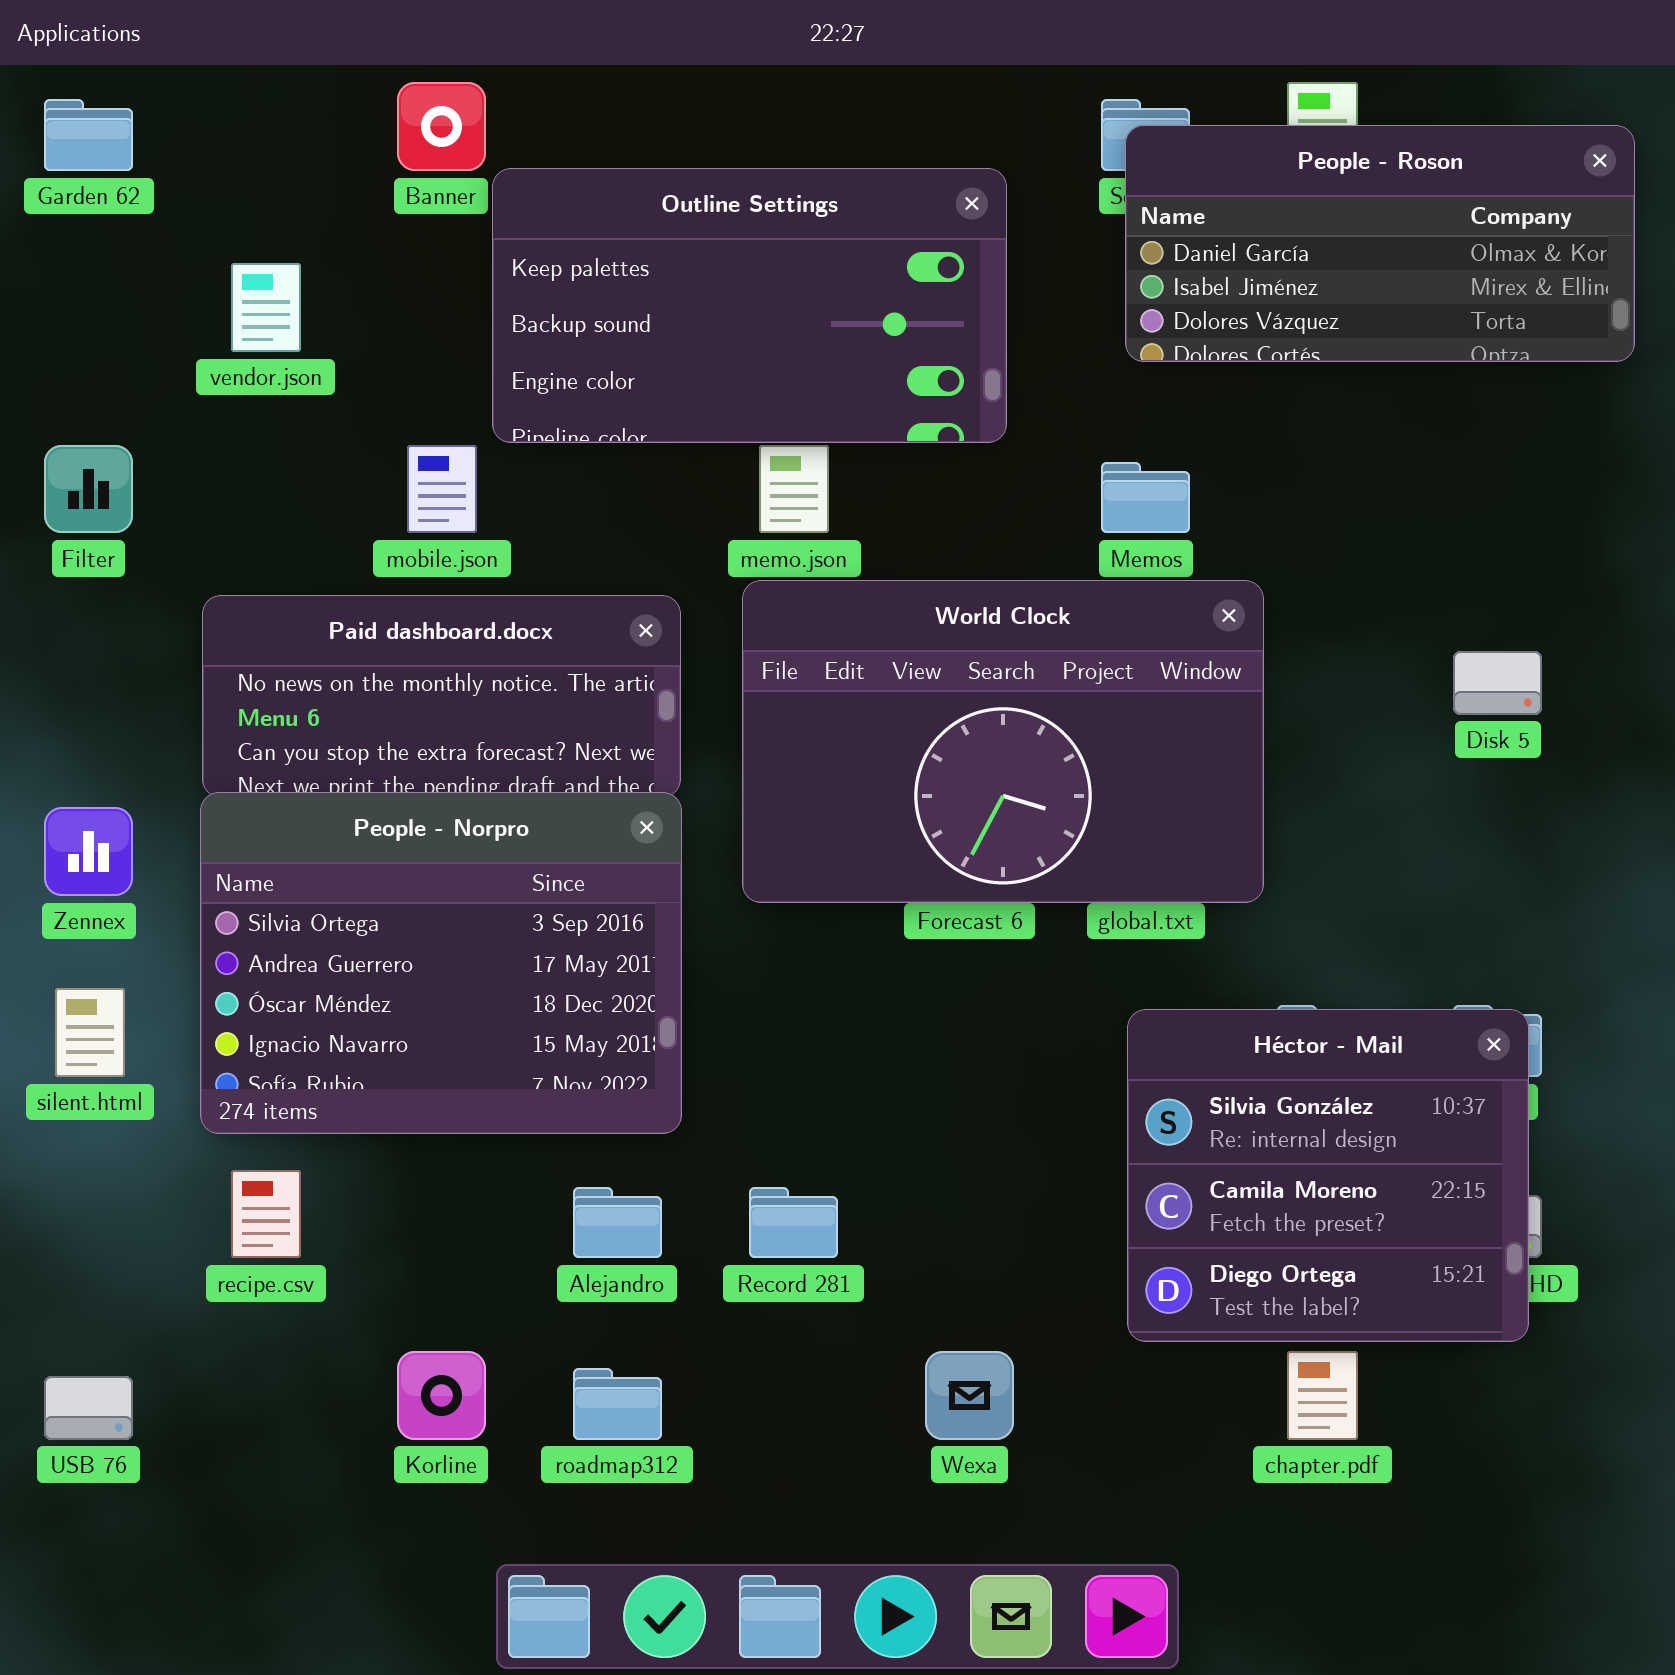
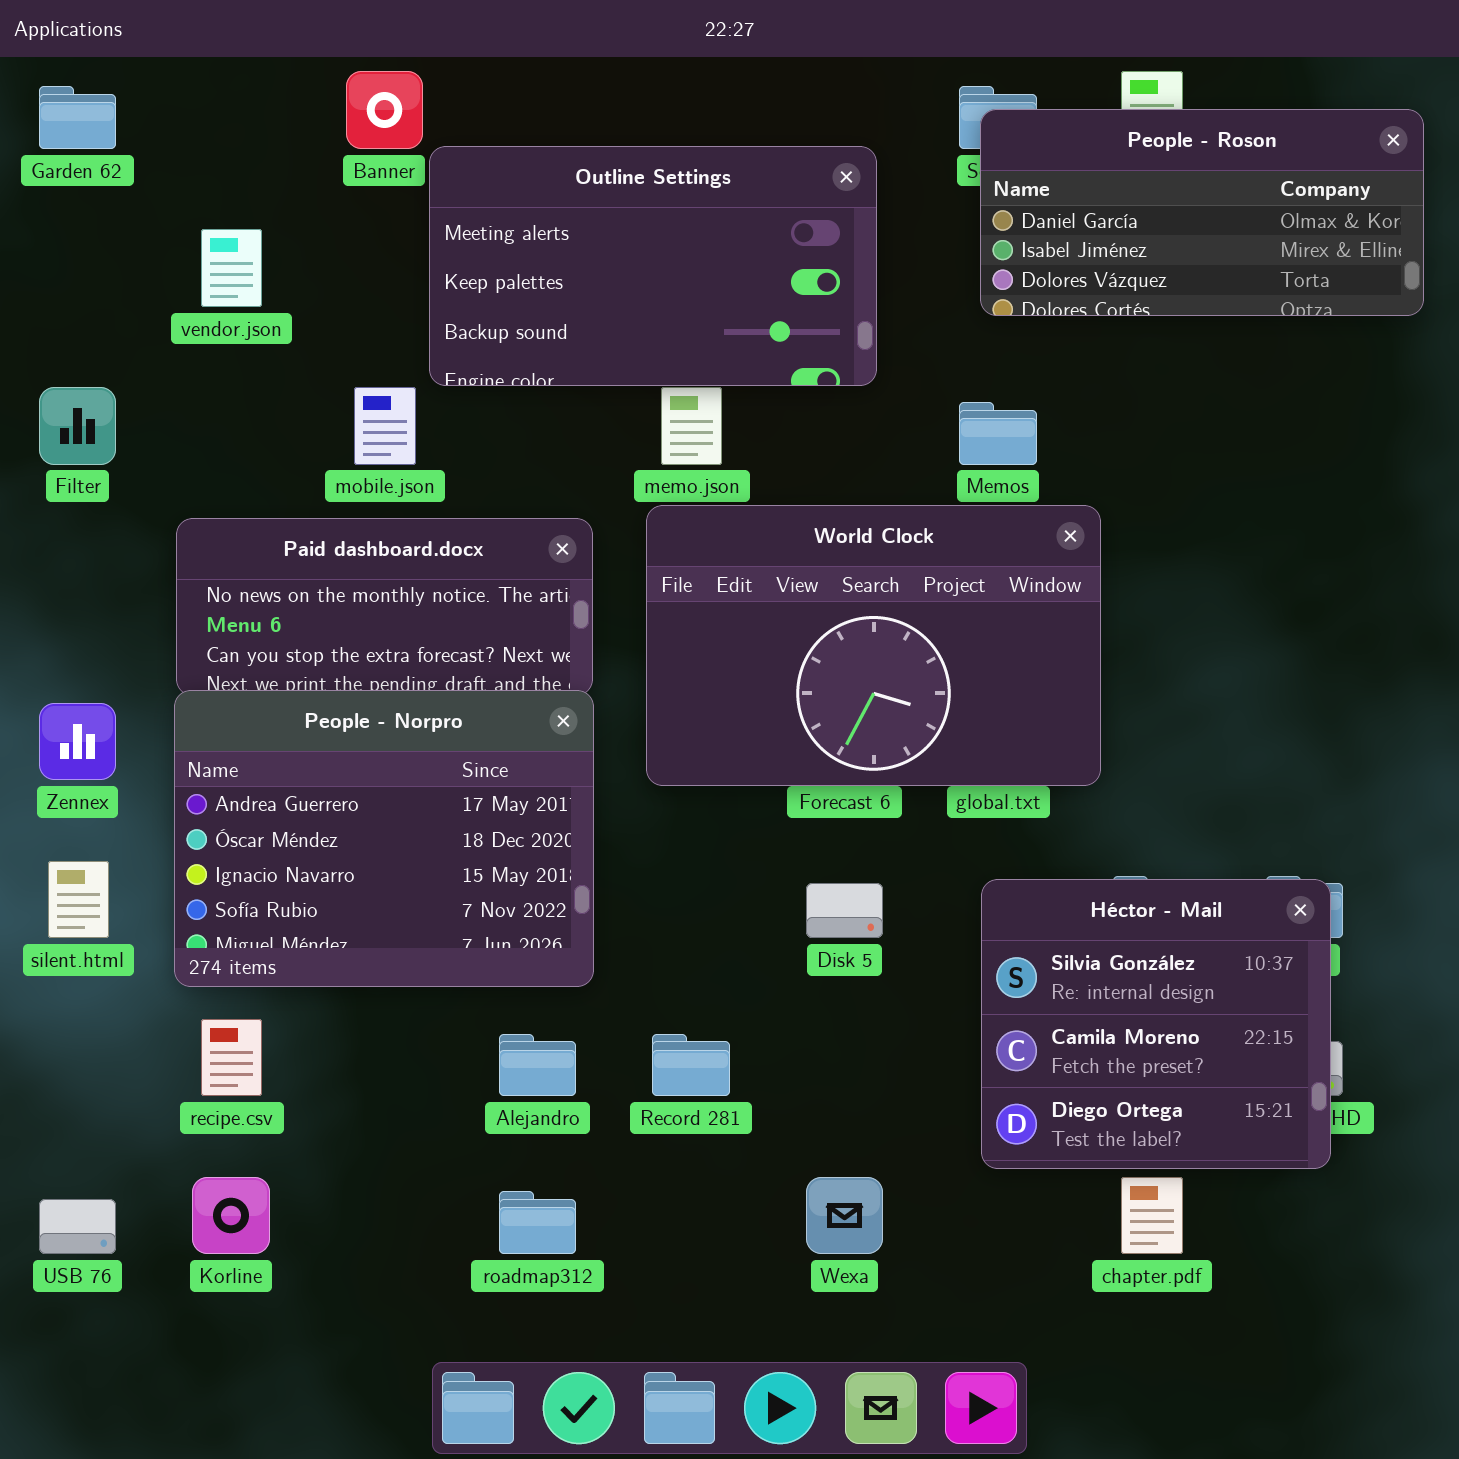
Outline Settings: [492,168,1007,443] -> [429,146,877,386], scrolled up 1 row
Disk 5: [1453,651,1542,715] -> [806,883,883,938], moved
People - Norpro: [200,792,682,1134] -> [174,690,594,987], scrolled down 1 row
Korline: [397,1351,486,1440] -> [192,1177,270,1254], moved

